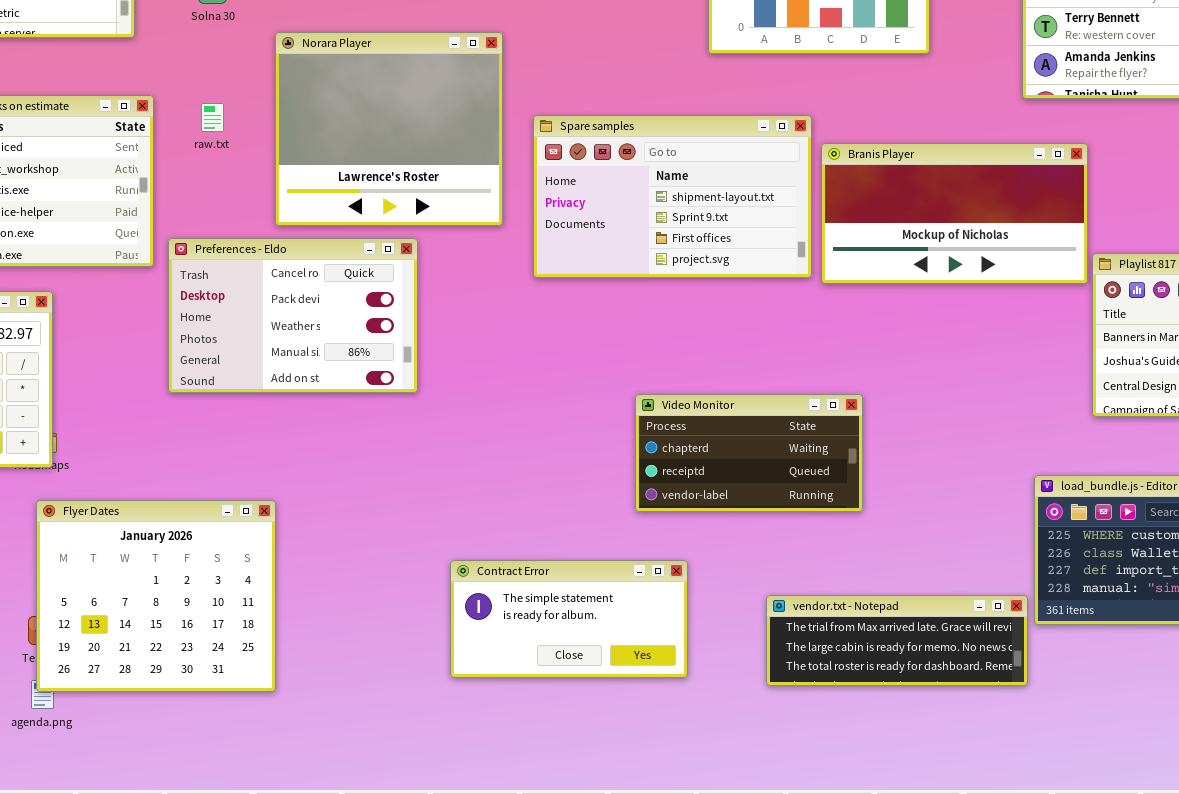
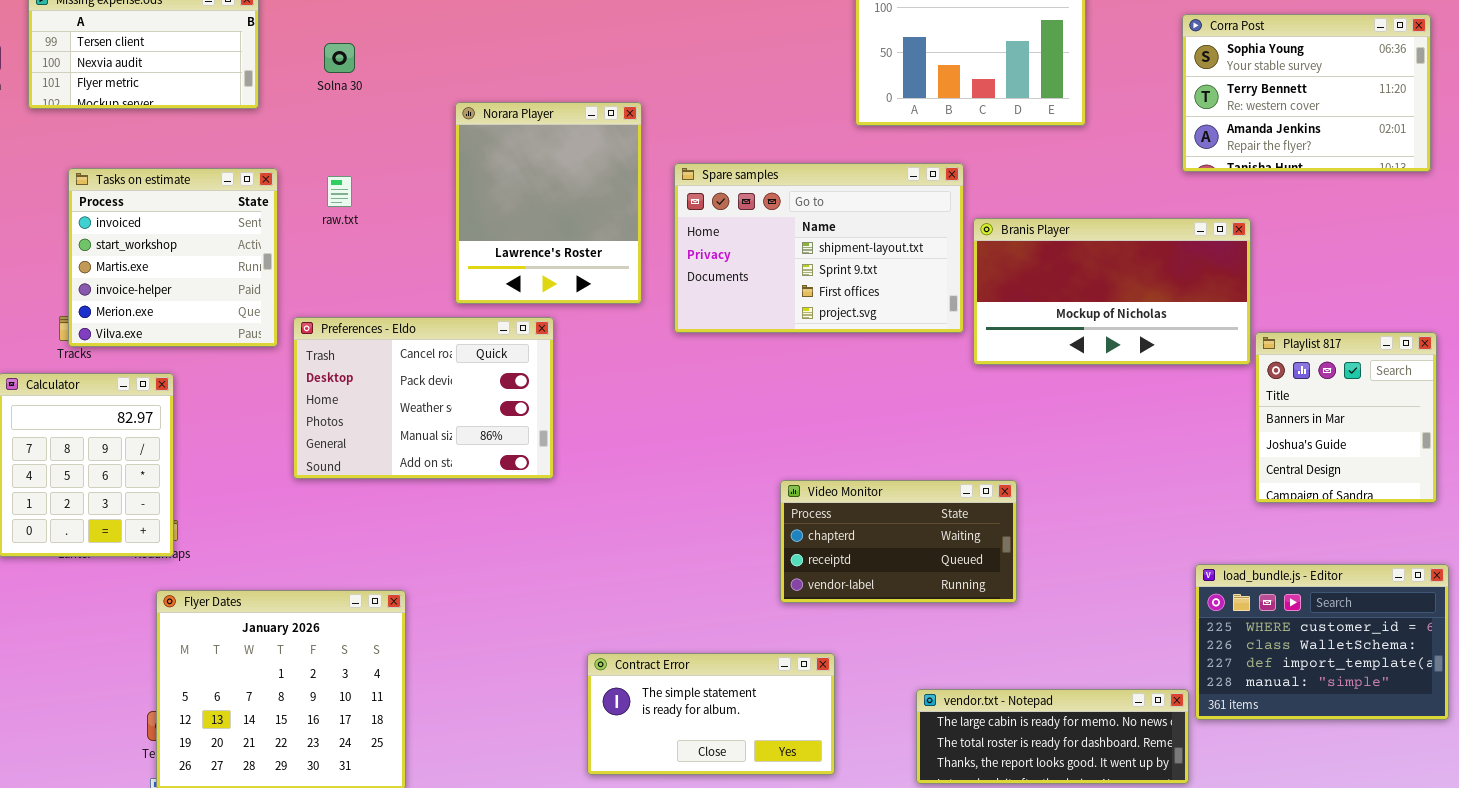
Norara Player: [275,32,503,226] -> [455,102,642,304], resized
Spare samples: [533,115,812,278] -> [674,163,964,333], moved
vendor.txt - Notepad: [766,595,1028,686] -> [916,689,1189,784], scrolled down 1 row

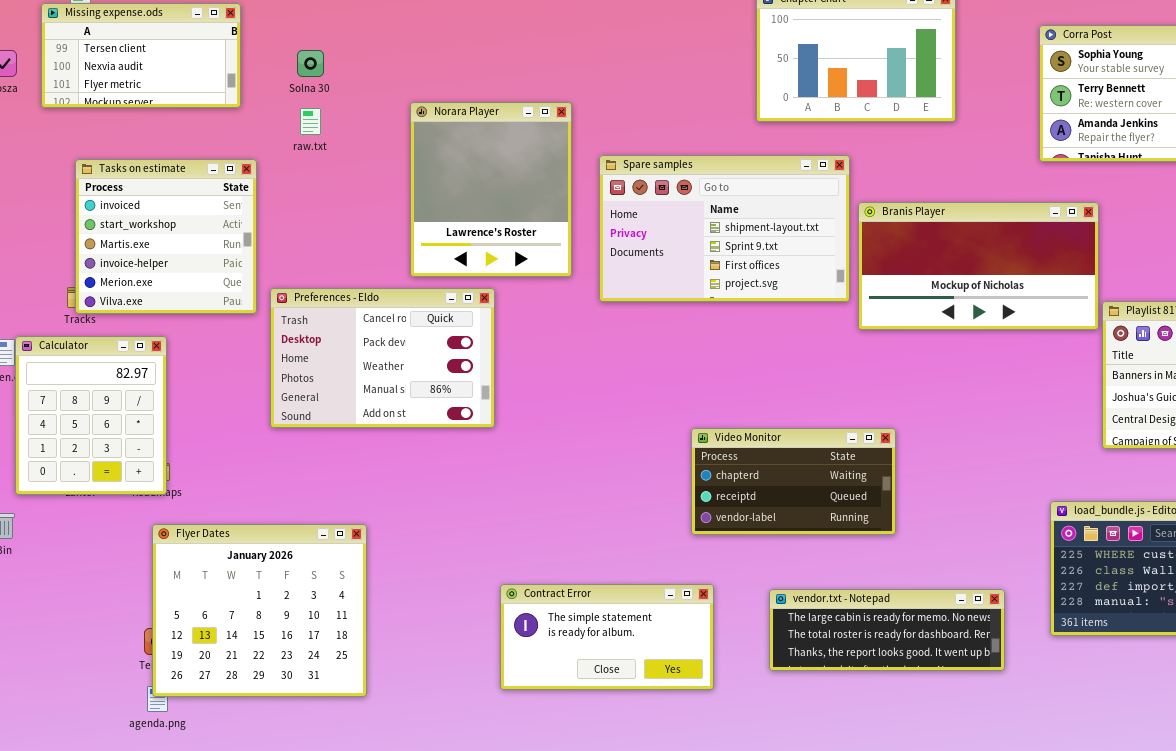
raw.txt: [327,176,352,207] -> [300,108,321,135], moved
Contract Error: [587,653,835,775] -> [500,584,714,690], moved
vendor.txt - Notepad: [916,689,1189,784] -> [769,589,1005,671], moved

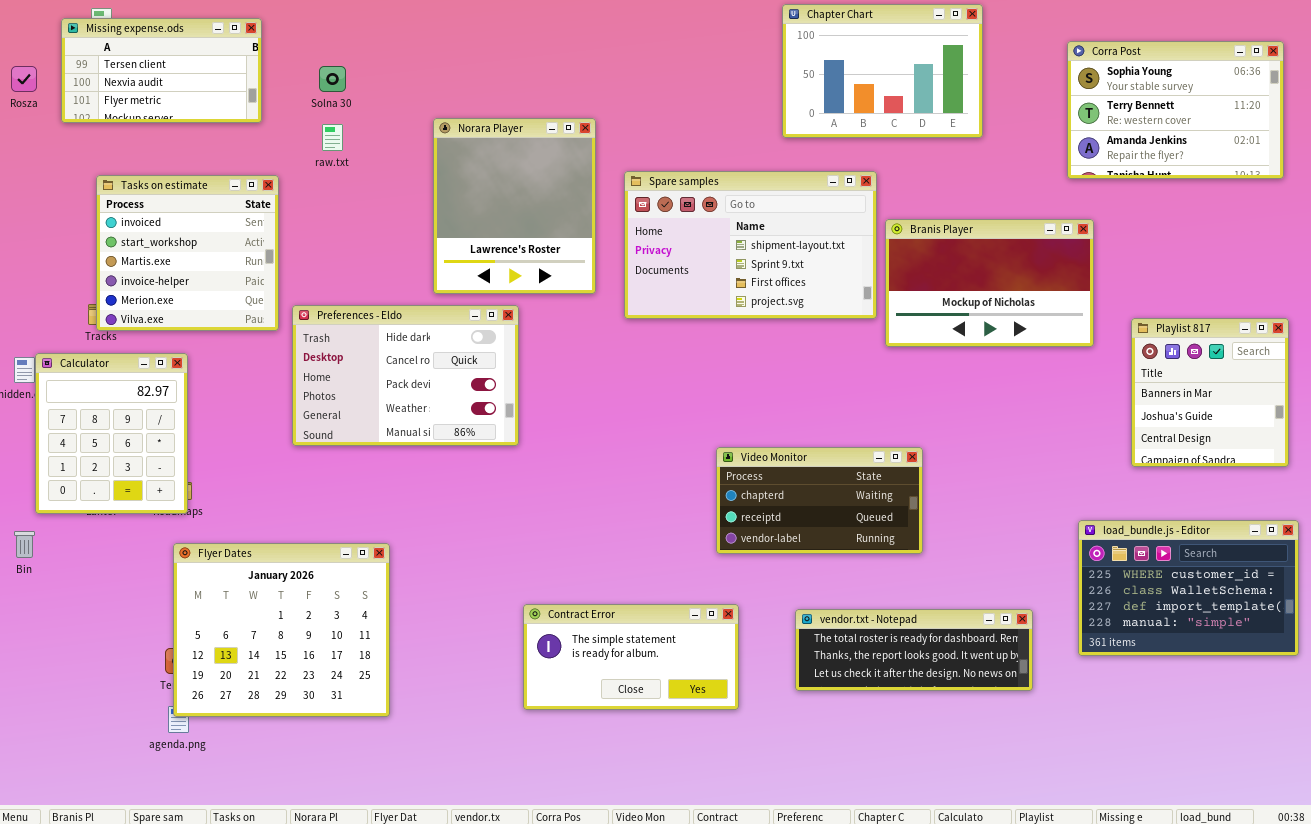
Branis Player: [858,202,1099,330] -> [885,219,1094,347], resized
Preferences - Eldo: [270,288,495,428] -> [292,305,519,446], scrolled up 1 row
vendor.txt - Notepad: [769,589,1005,671] -> [795,609,1033,691], scrolled down 1 row

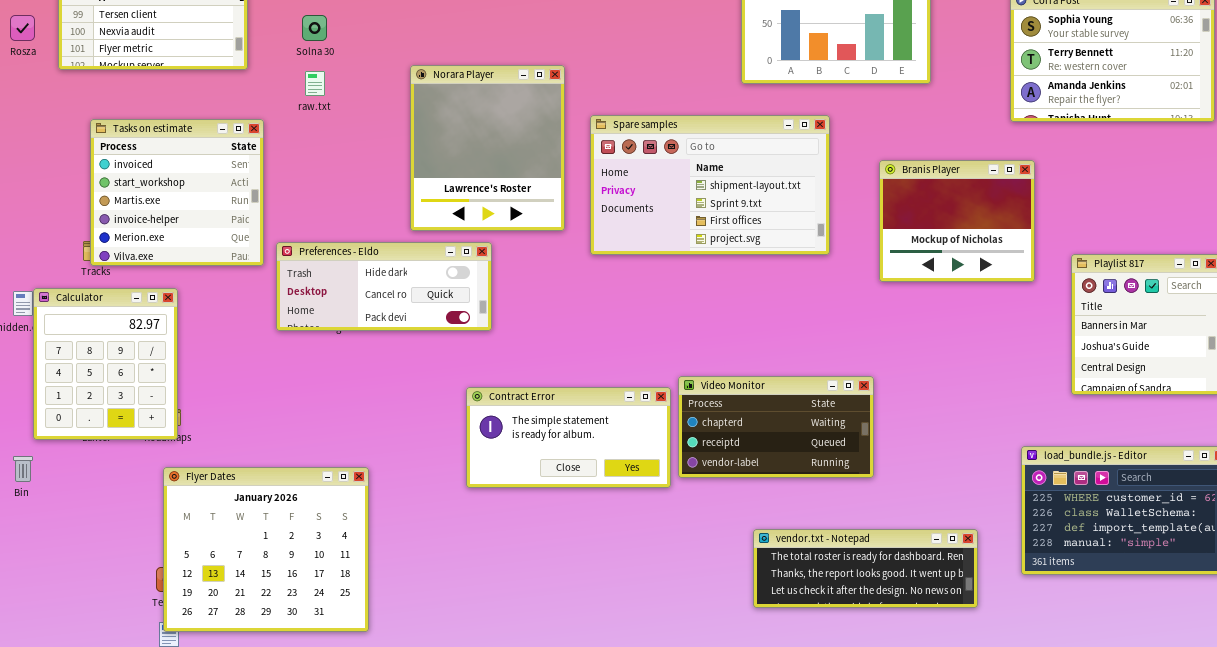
Branis Player: [885,219,1094,347] -> [879,160,1035,282], resized
Preferences - Eldo: [292,305,519,446] -> [276,242,492,331], resized
Contract Error: [523,604,739,710] -> [466,387,671,488], moved

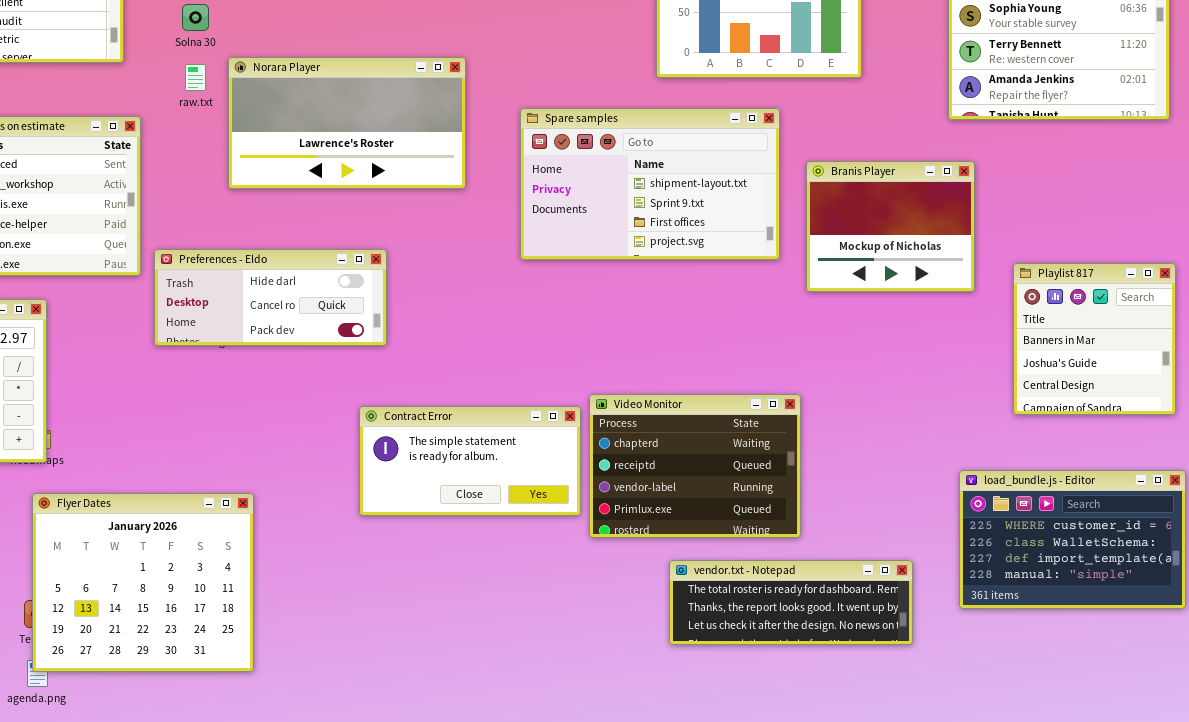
Norara Player: [410,65,565,231] -> [228,57,466,189], resized
Spare samples: [590,115,830,255] -> [520,108,780,260], moved
Video Monitor: [678,376,874,478] -> [589,394,801,538], resized

